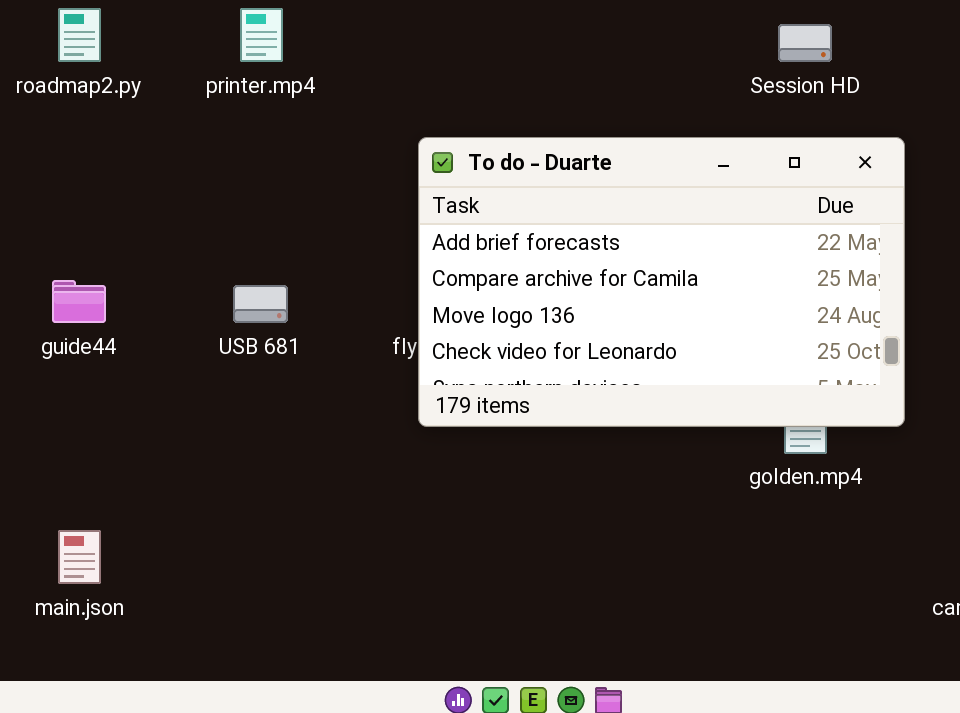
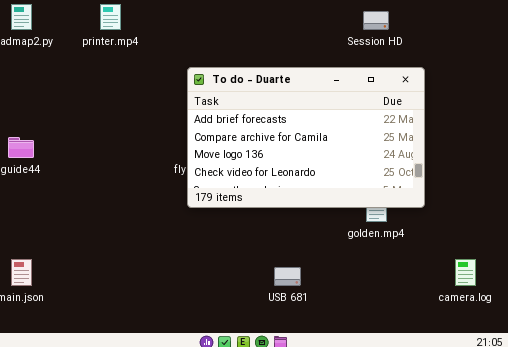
USB 681: [233,285,288,323] -> [274,267,301,286], moved

